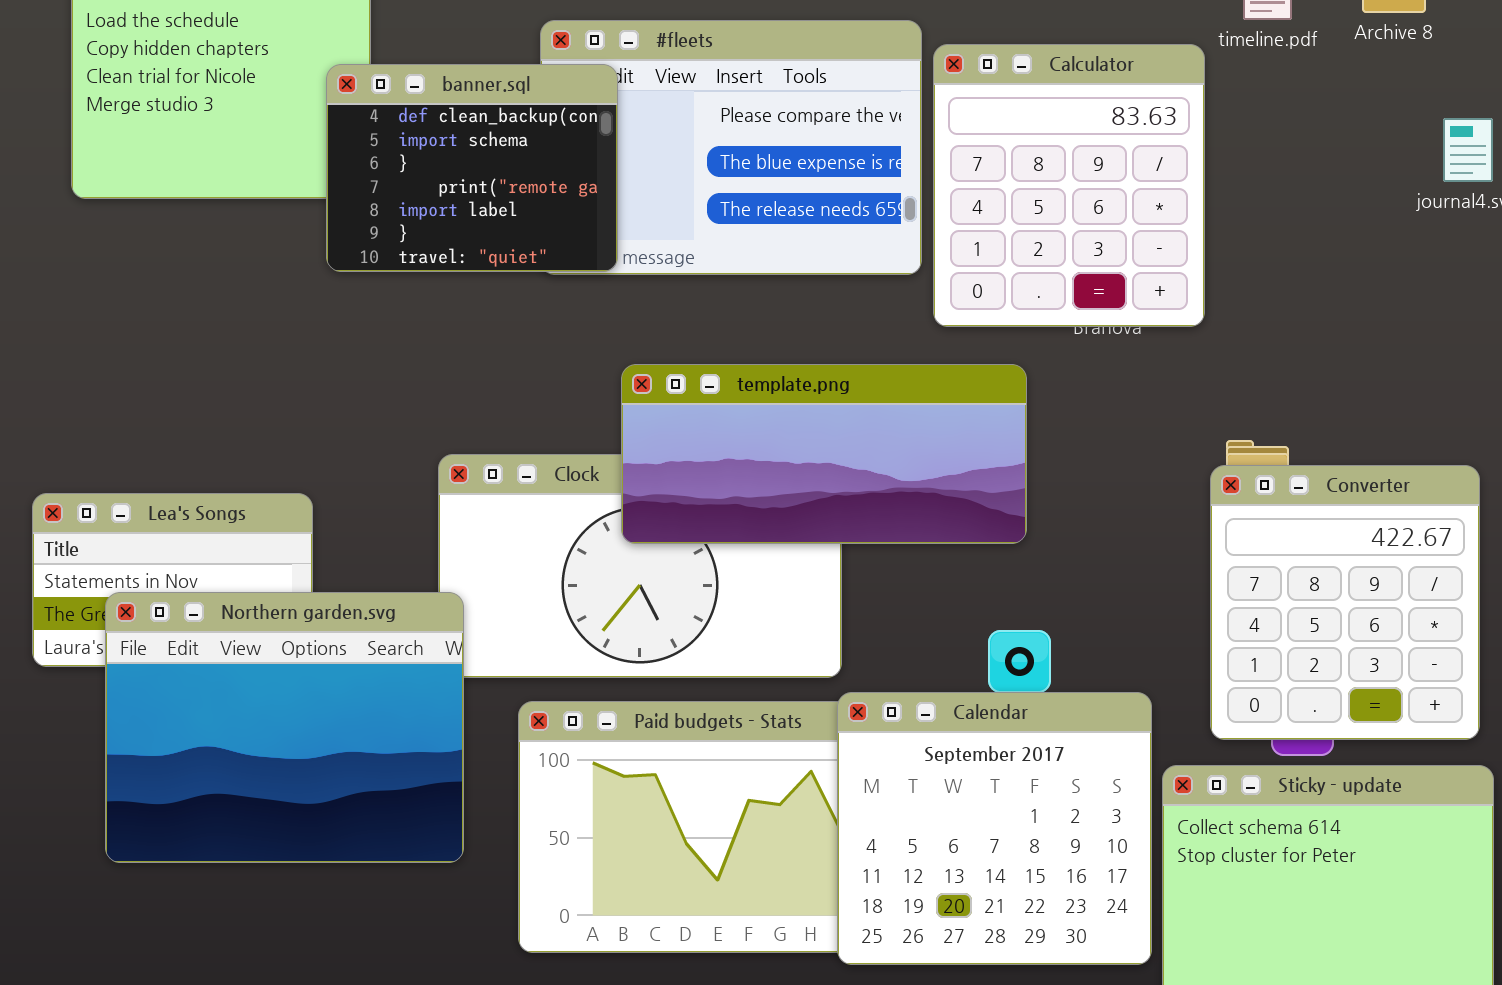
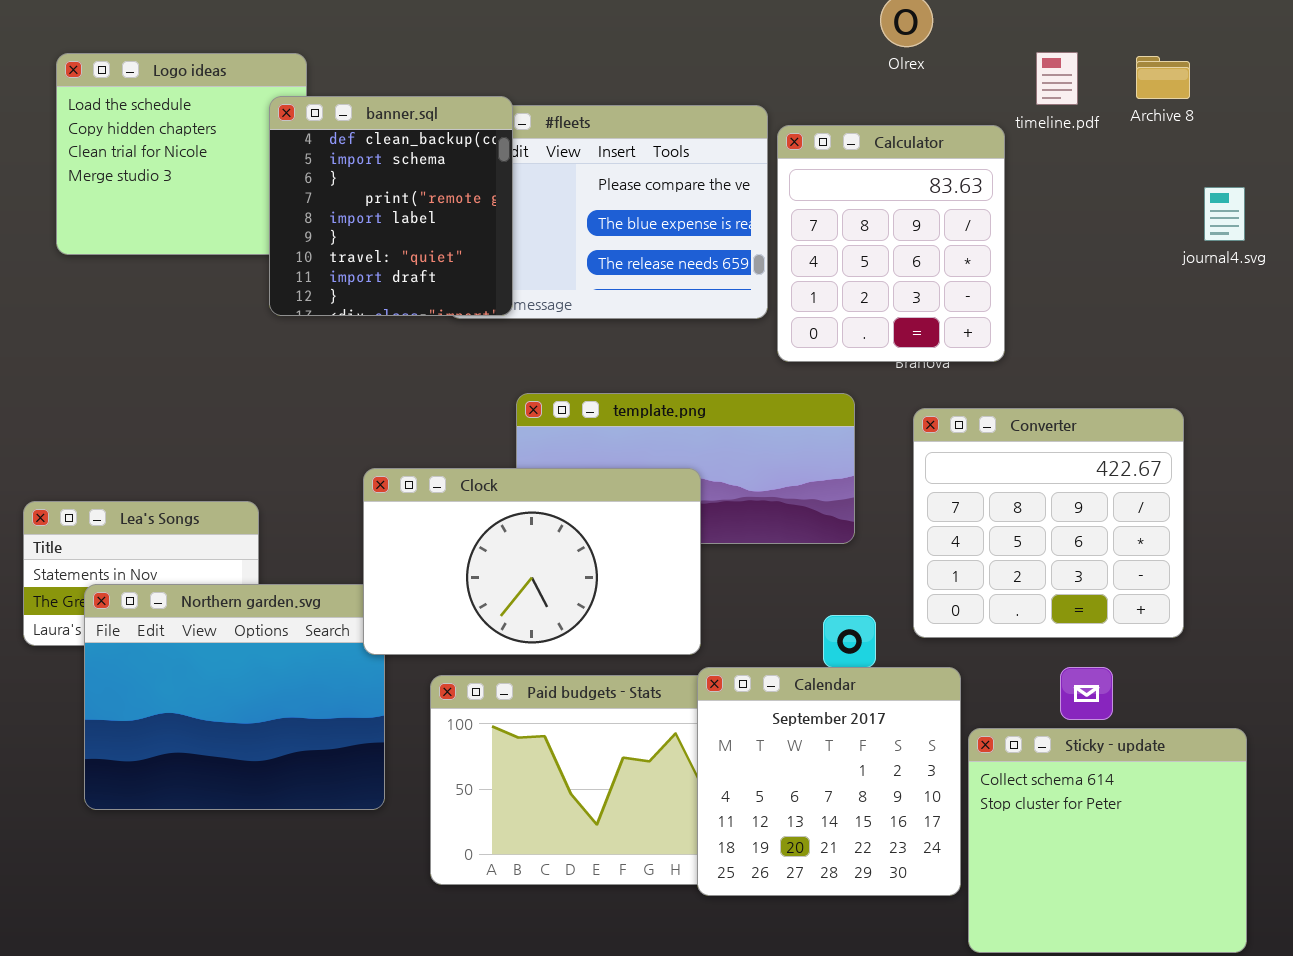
banner.sql: [326,64,618,272] -> [269,96,513,316], resized
Clock: [438,454,842,678] -> [363,468,701,655], raised
Converter: [1210,465,1480,740] -> [913,408,1184,638], moved, resized

